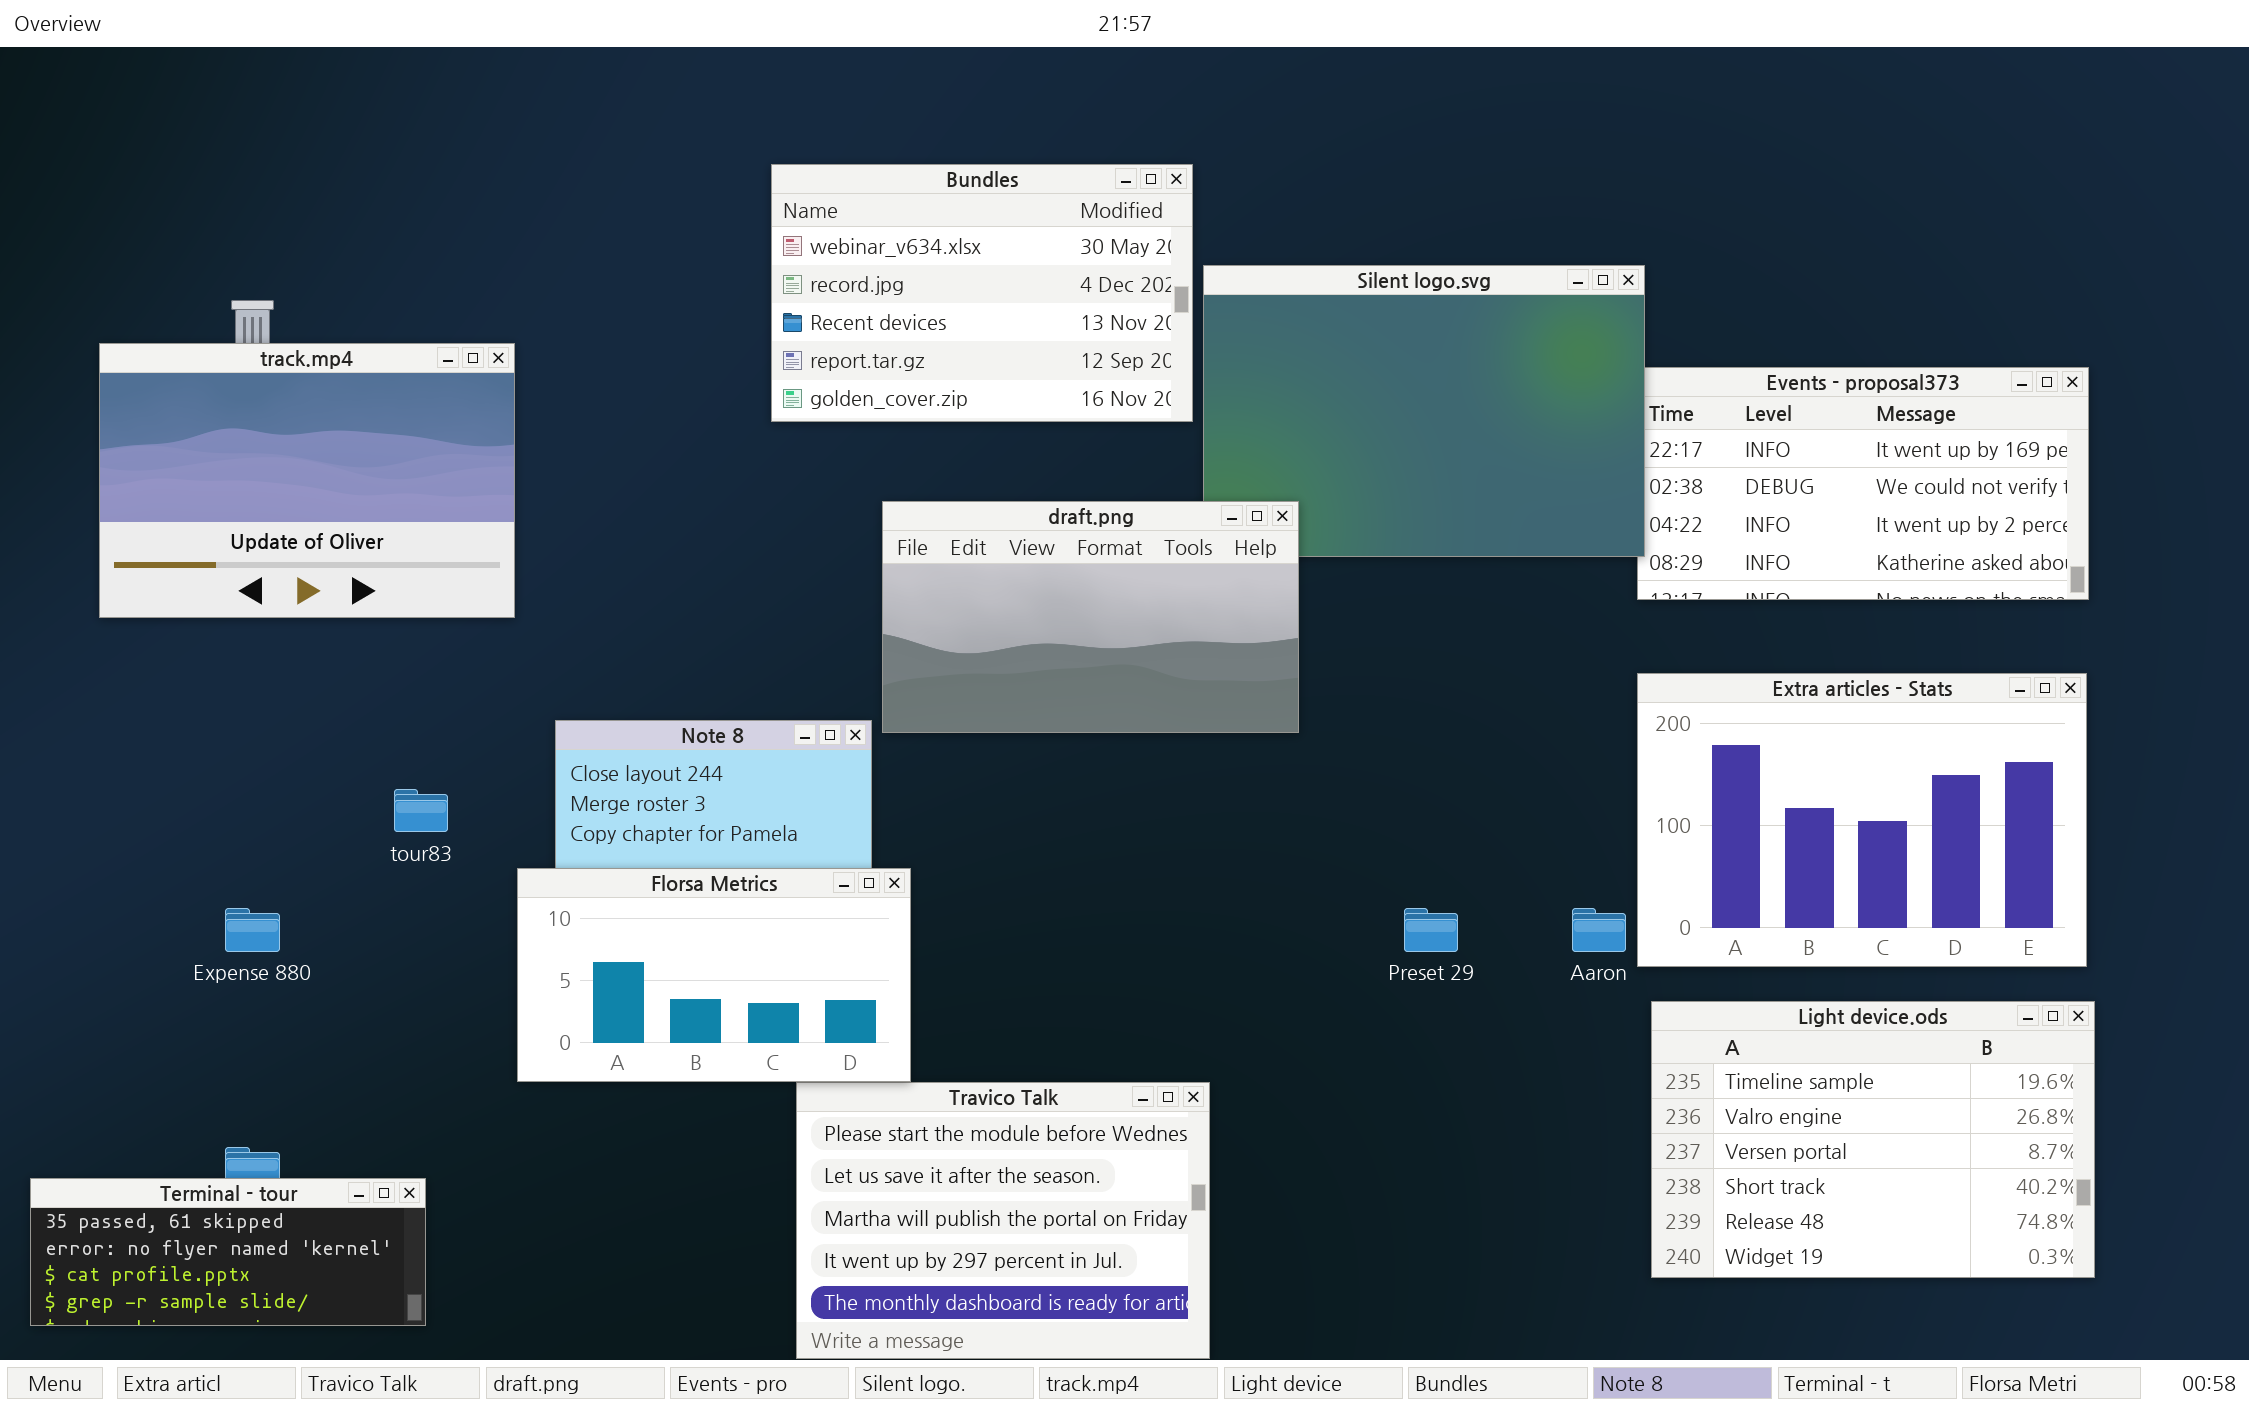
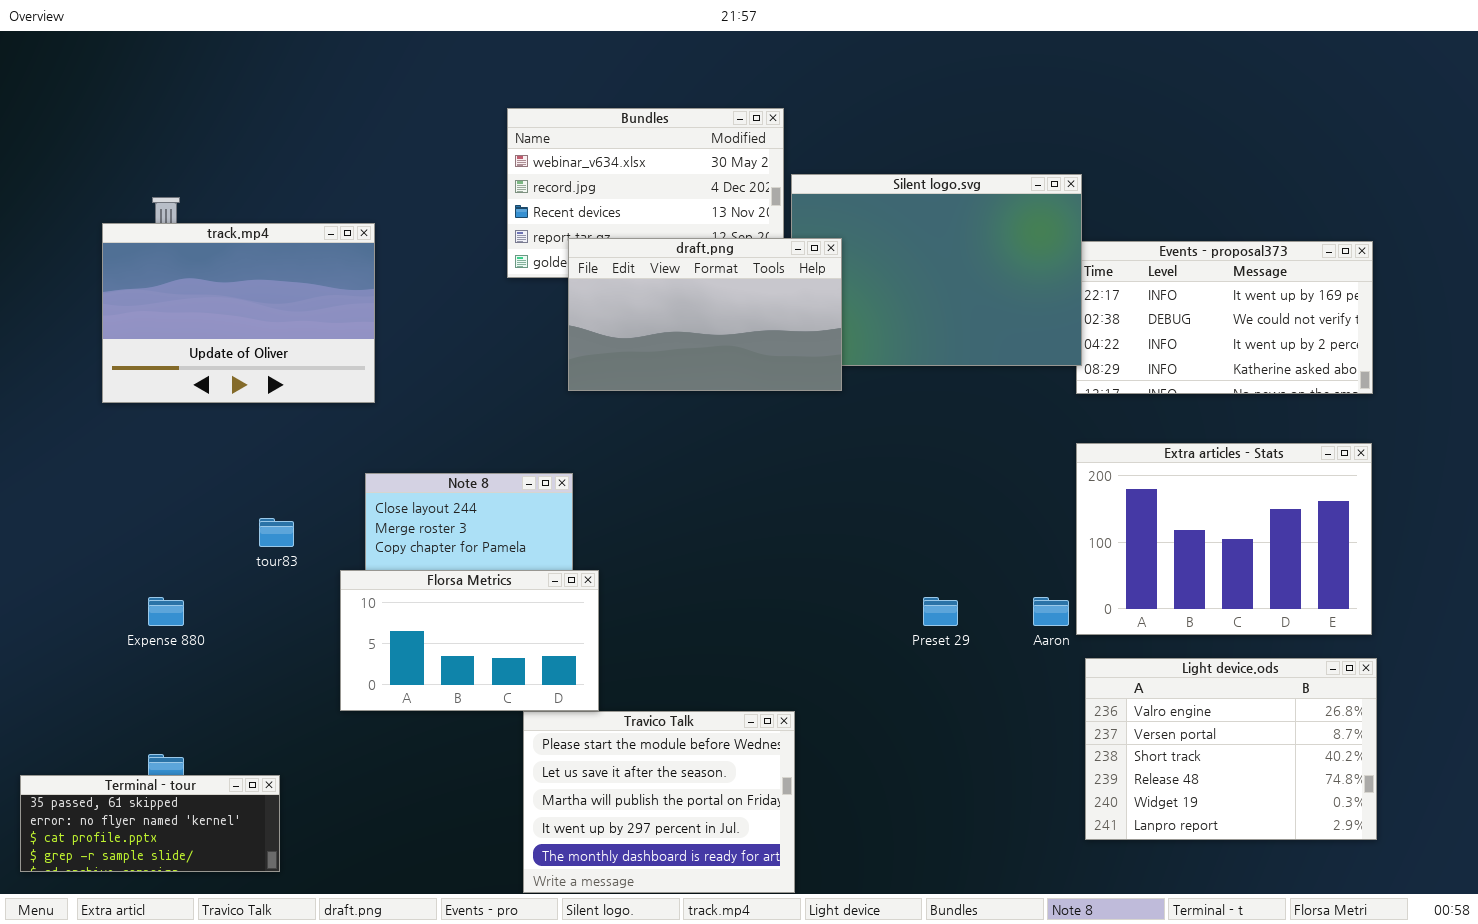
track.mp4: [99,343,515,618] -> [102,223,375,403], moved
draft.png: [882,501,1299,733] -> [568,238,842,391], moved
Light device.ods: [1651,1001,2095,1278] -> [1085,658,1377,840], scrolled down 1 row

